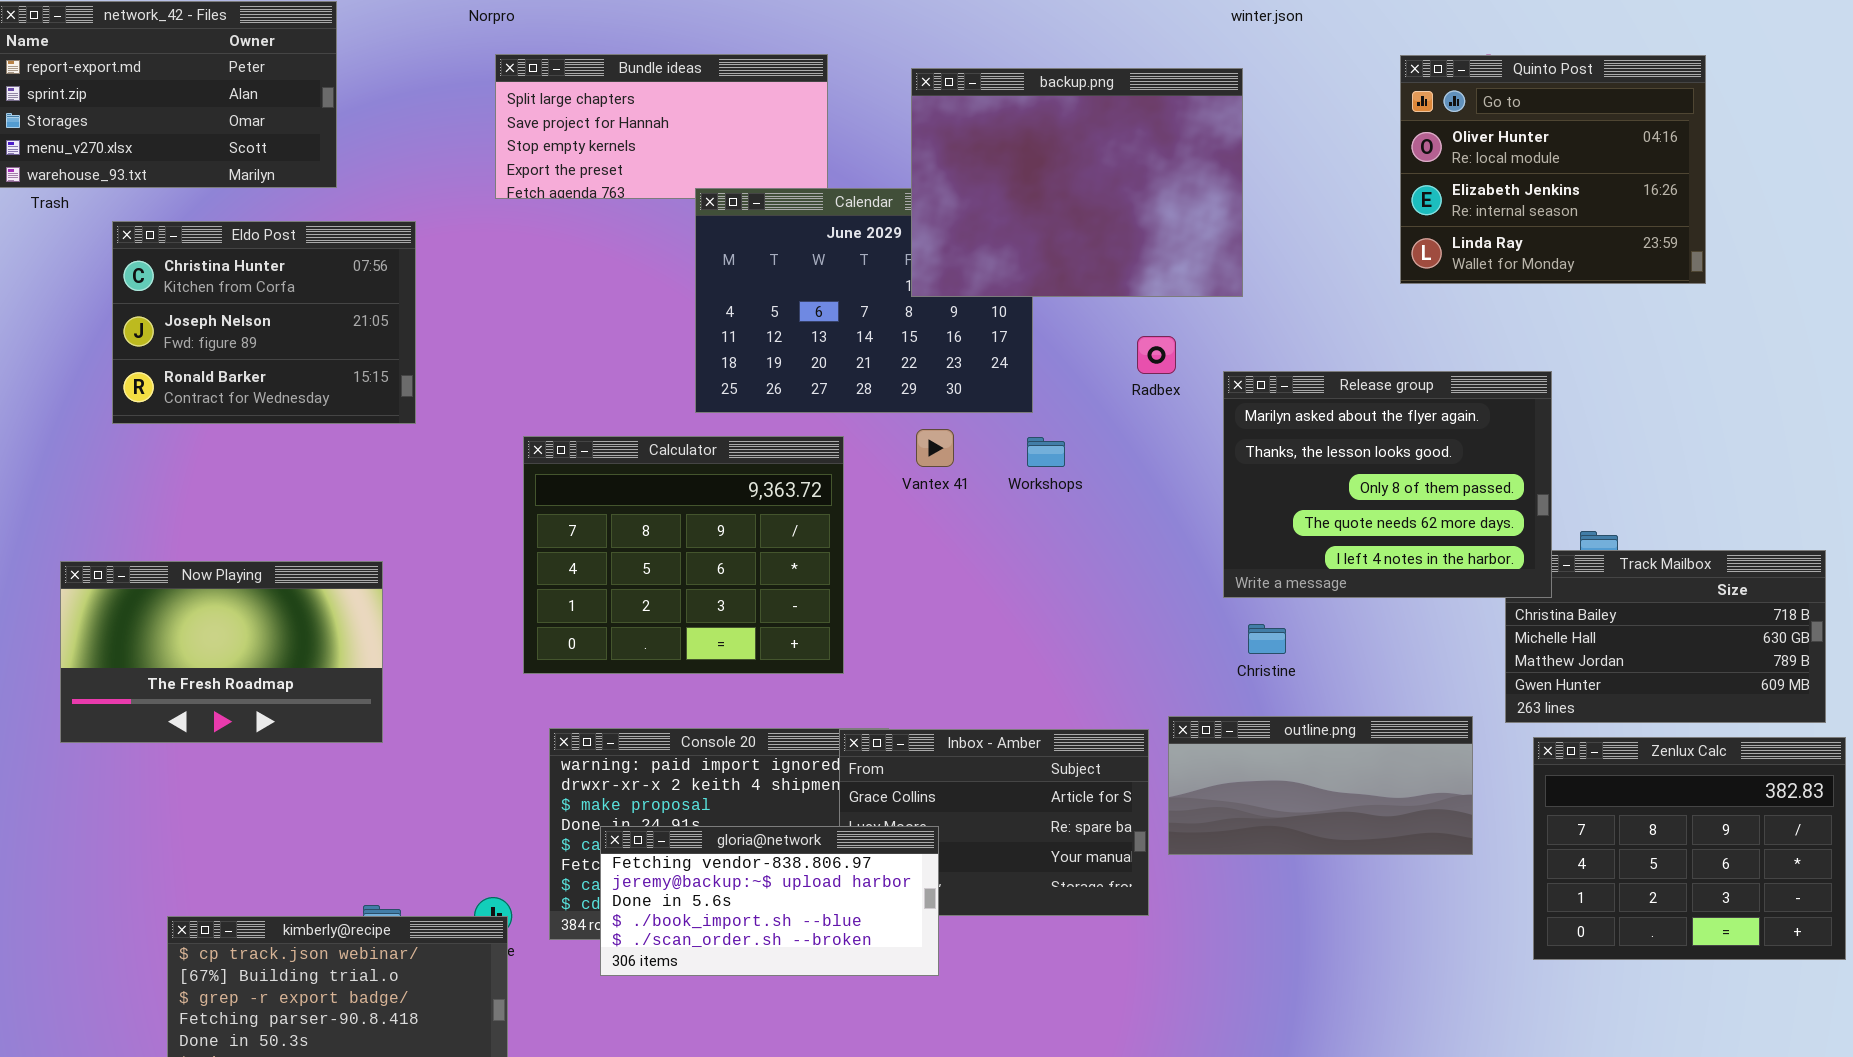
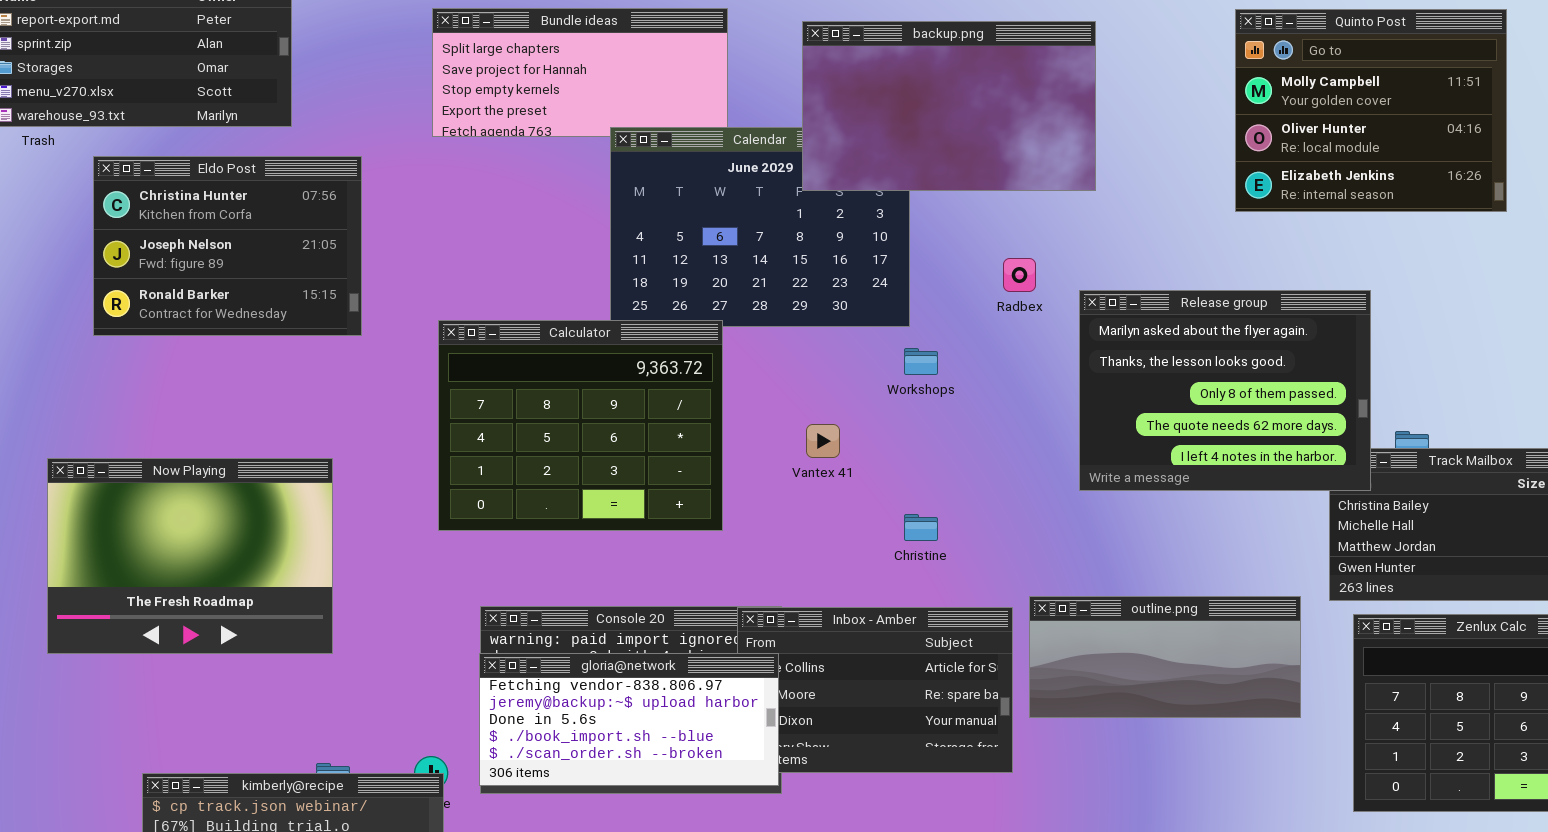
Quinto Post: [1400,55,1706,284] -> [1235,9,1507,212], scrolled up 1 row
backup.png: [911,68,1243,297] -> [802,21,1096,191], resized
Vantex 41: [916,429,954,467] -> [806,424,840,458], moved
Calculator: [523,436,844,674] -> [438,320,723,531], moved
Now Playing: [60,561,383,743] -> [47,458,333,654], resized
Christine: [1248,624,1286,654] -> [904,514,938,541], moved
gloria@network: [600,826,939,976] -> [479,653,779,786], moved

